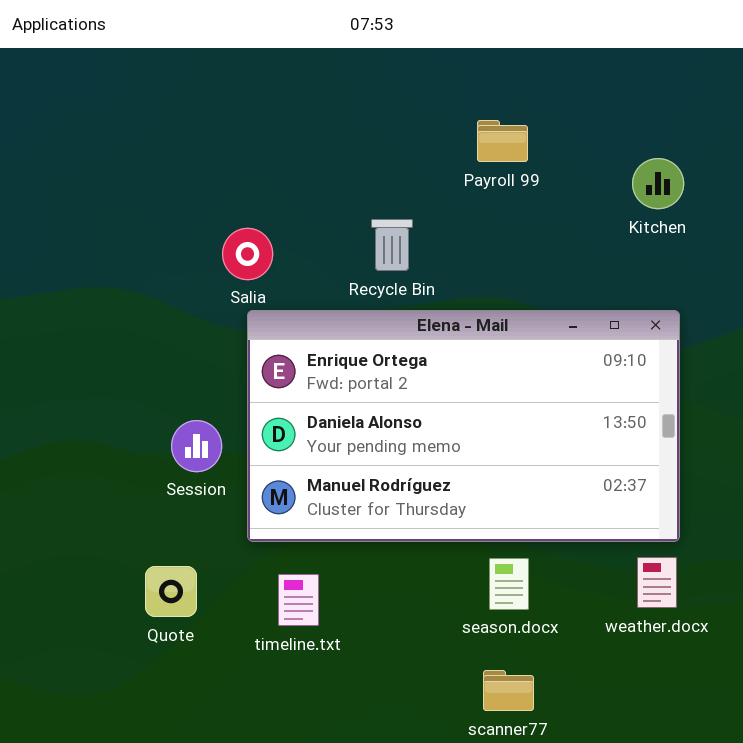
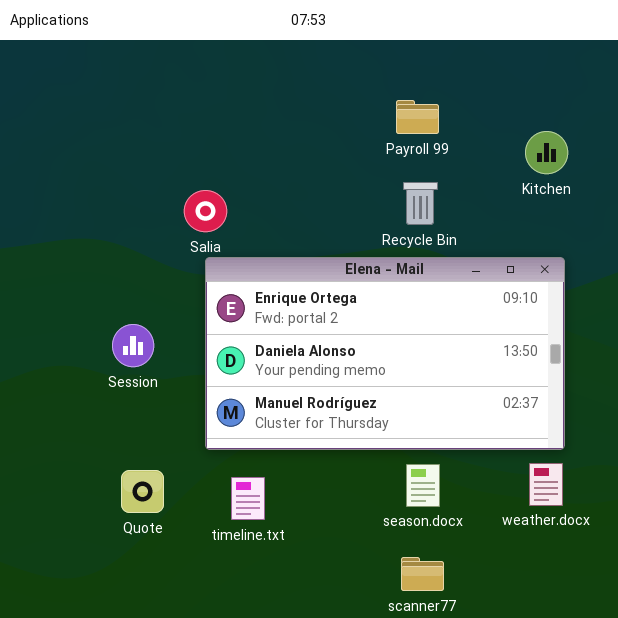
Recycle Bin: [371,219,413,271] -> [403,182,438,225], moved
Session: [171,420,222,472] -> [112,324,154,367], moved

